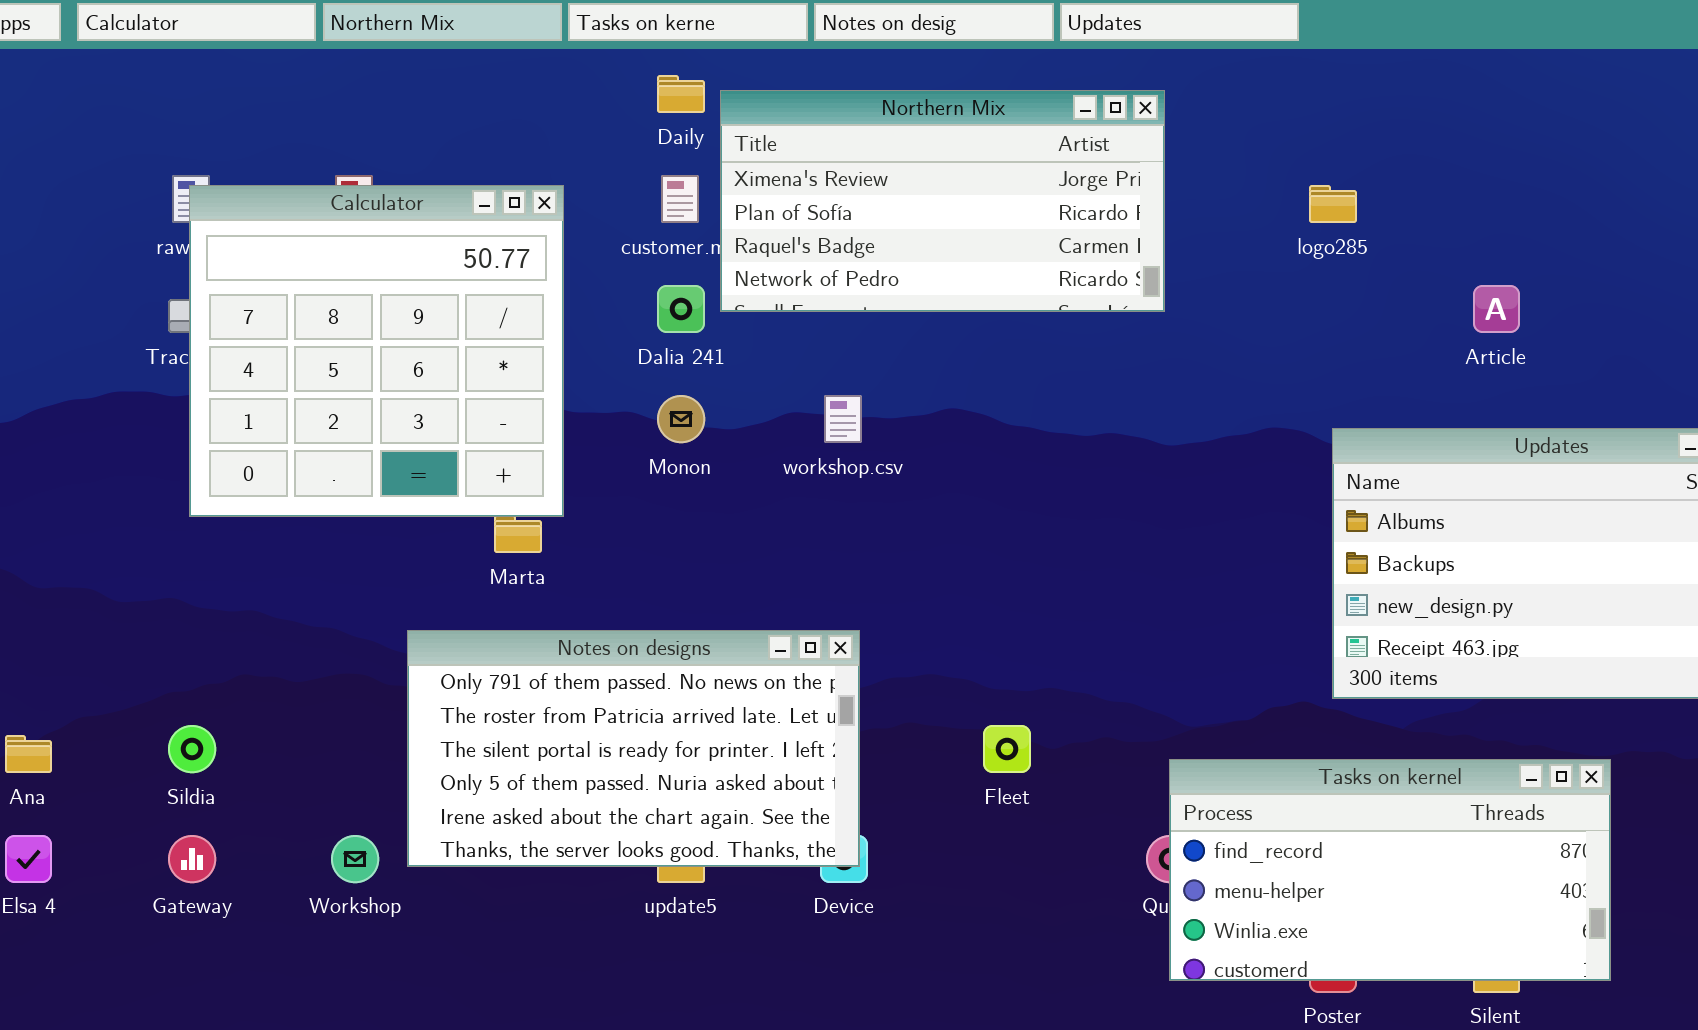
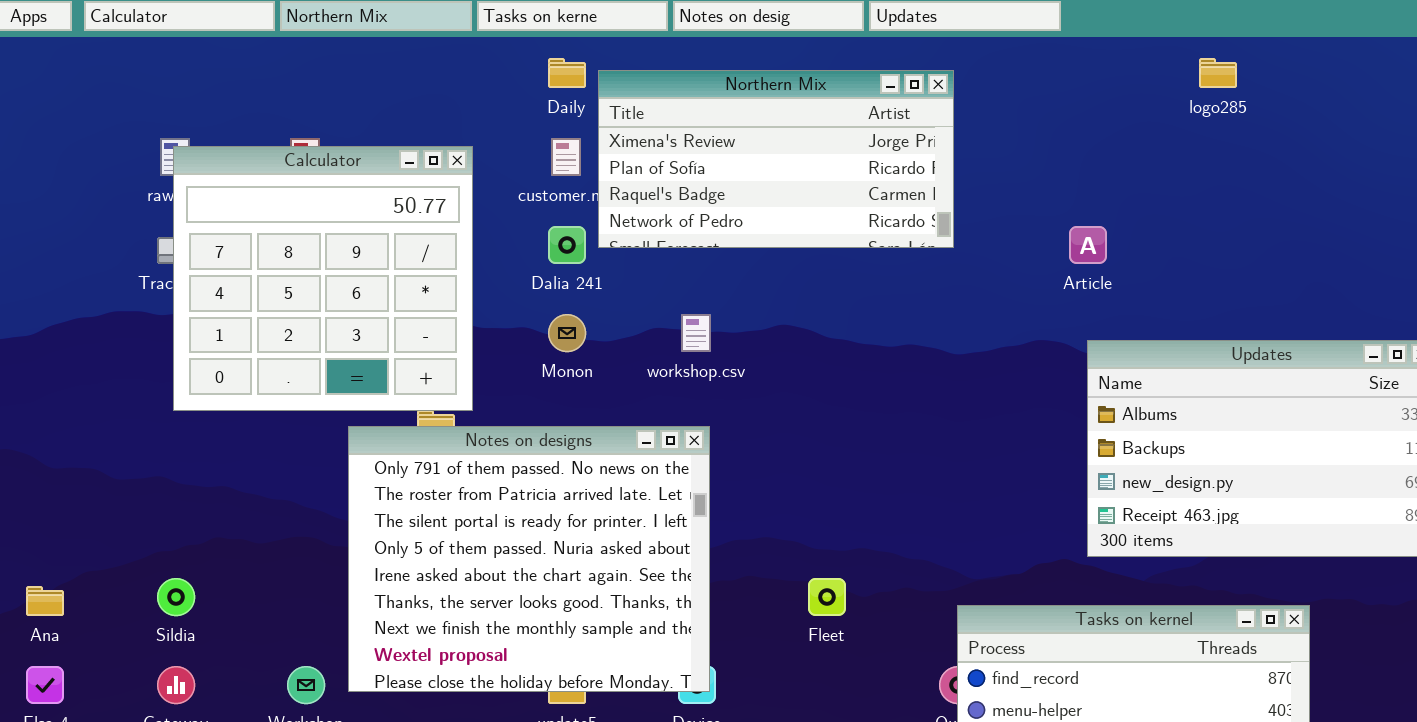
logo285: [1309,185,1357,223] -> [1199,58,1237,88], moved
Article: [1473,285,1520,333] -> [1069,226,1107,264], moved
Notes on designs: [407,630,860,867] -> [348,426,710,692], resized

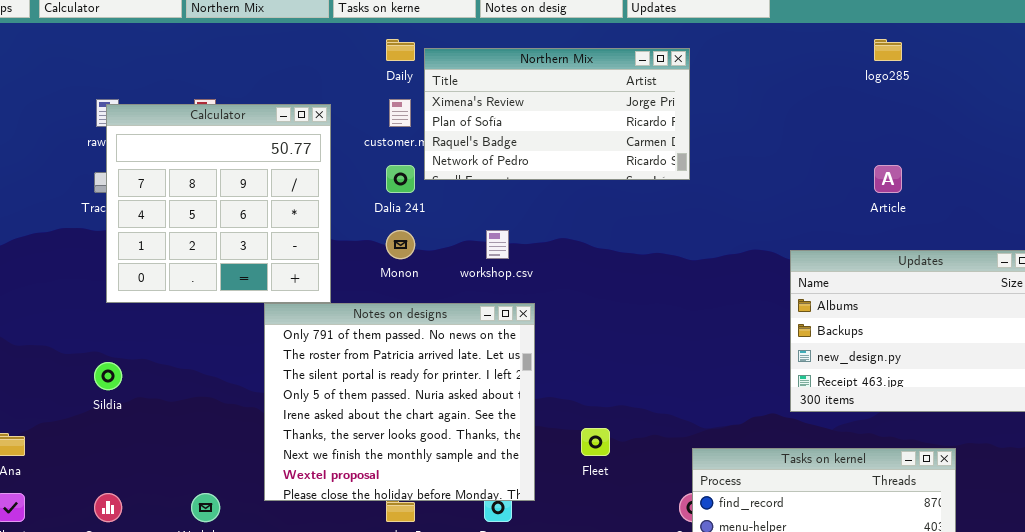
Article: [1069,226,1107,264] -> [874,165,902,193], moved
Notes on designs: [348,426,710,692] -> [264,303,535,501], moved
Sildia: [157,578,195,616] -> [94,362,122,390], moved

